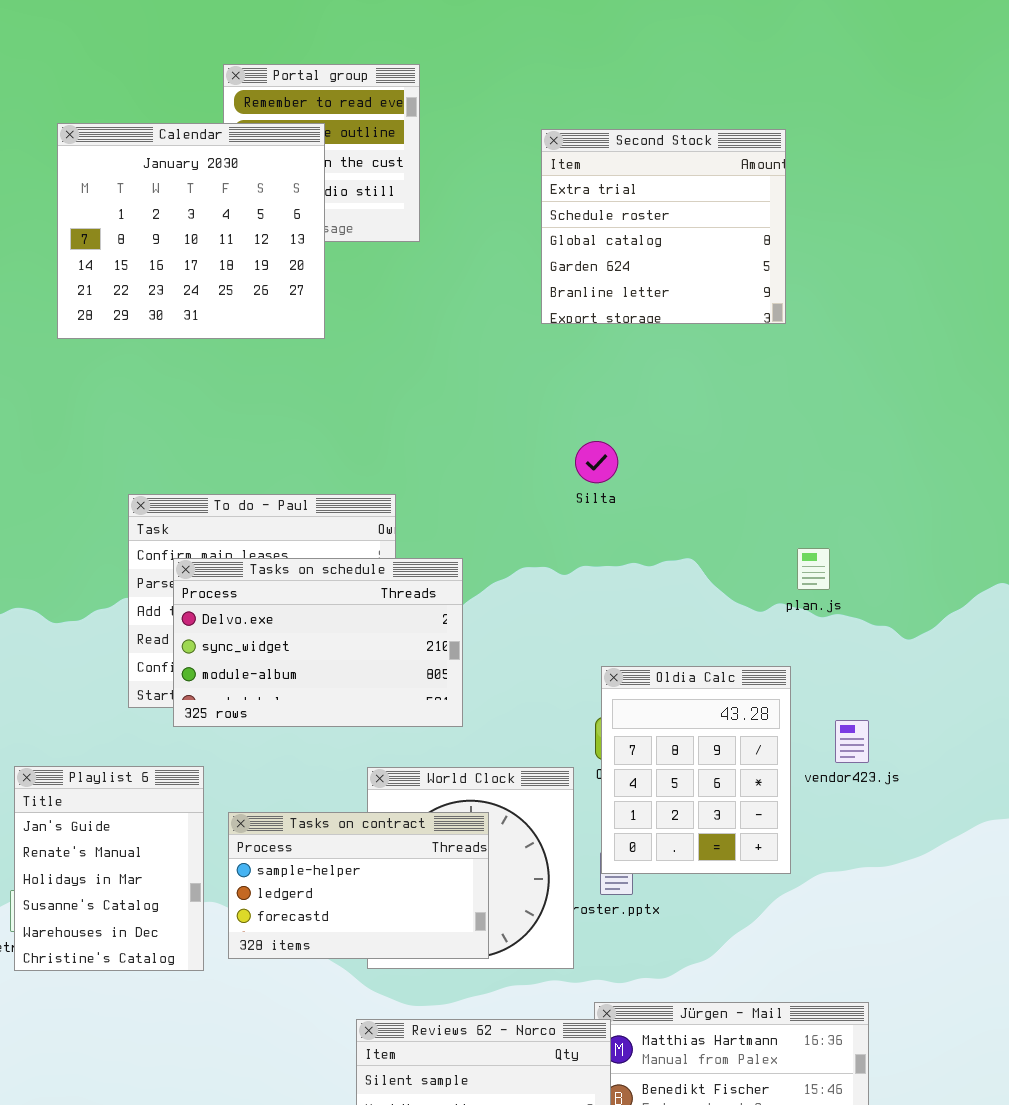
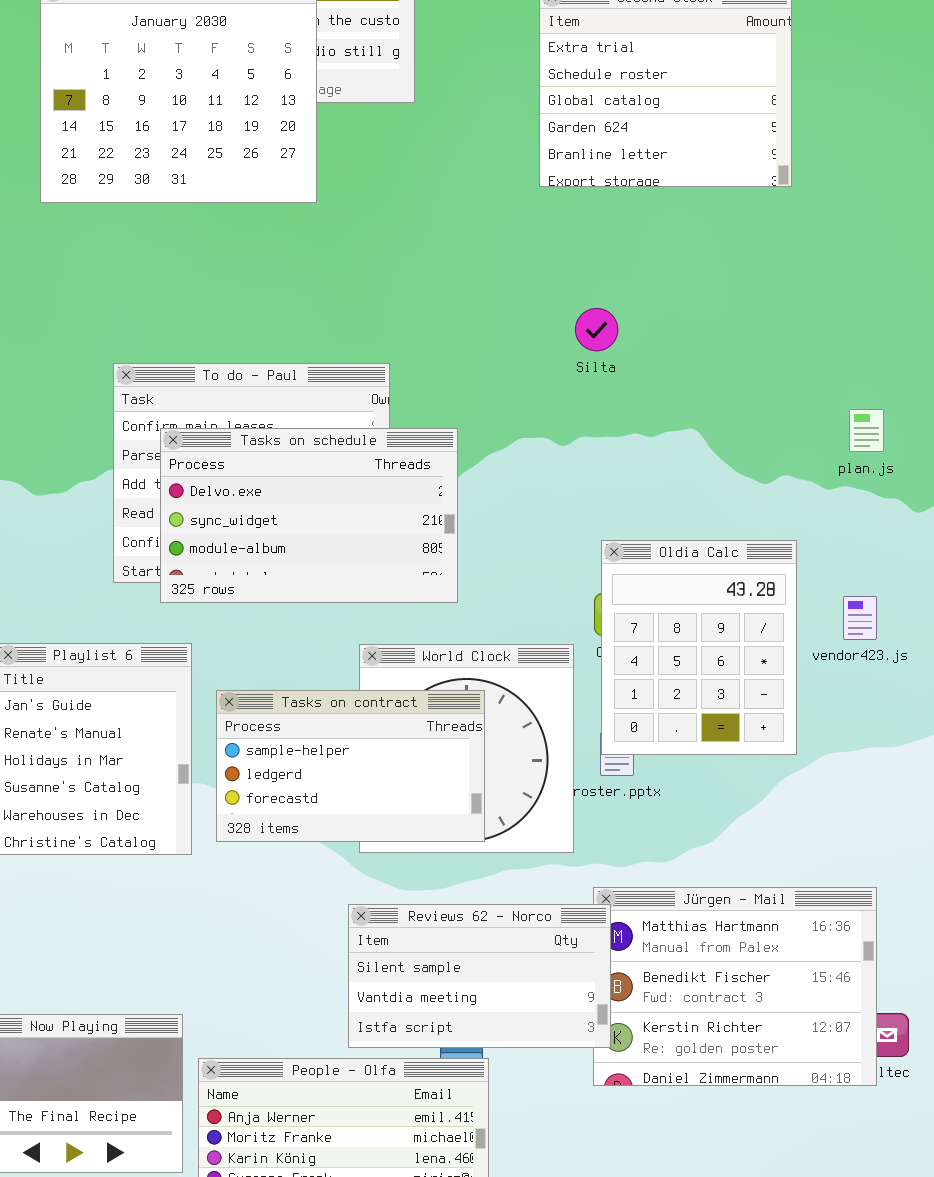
plan.js: [797,548,830,590] -> [849,409,884,452], moved

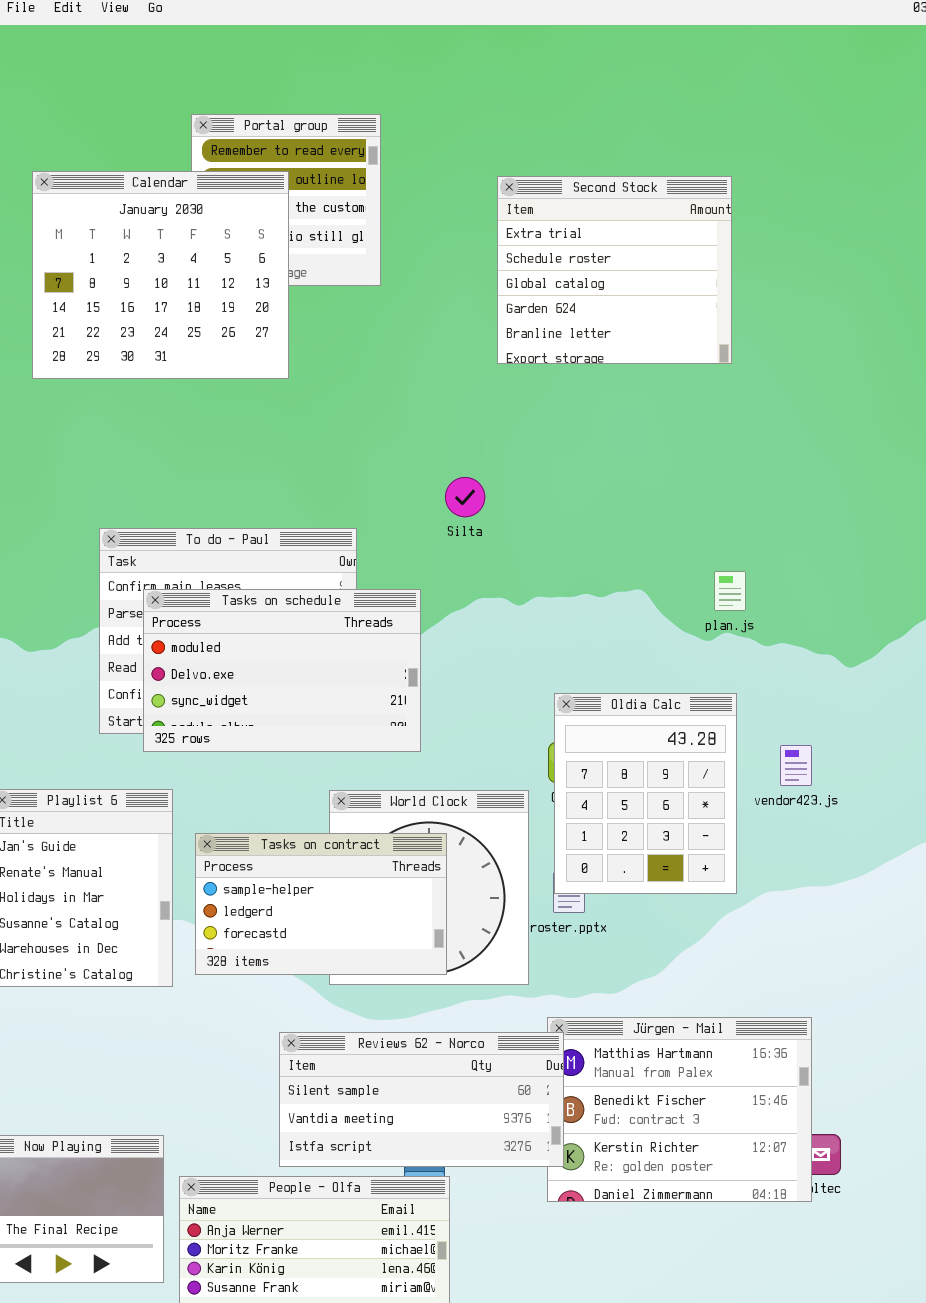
Silta: [575,308,618,351] -> [445,477,485,517], moved
plan.js: [849,409,884,452] -> [714,571,746,611], moved
Tasks on schedule: [160,428,458,603] -> [143,589,421,752], scrolled up 1 row
Reviews 62 - Norco: [348,904,611,1048] -> [279,1032,564,1167], resized

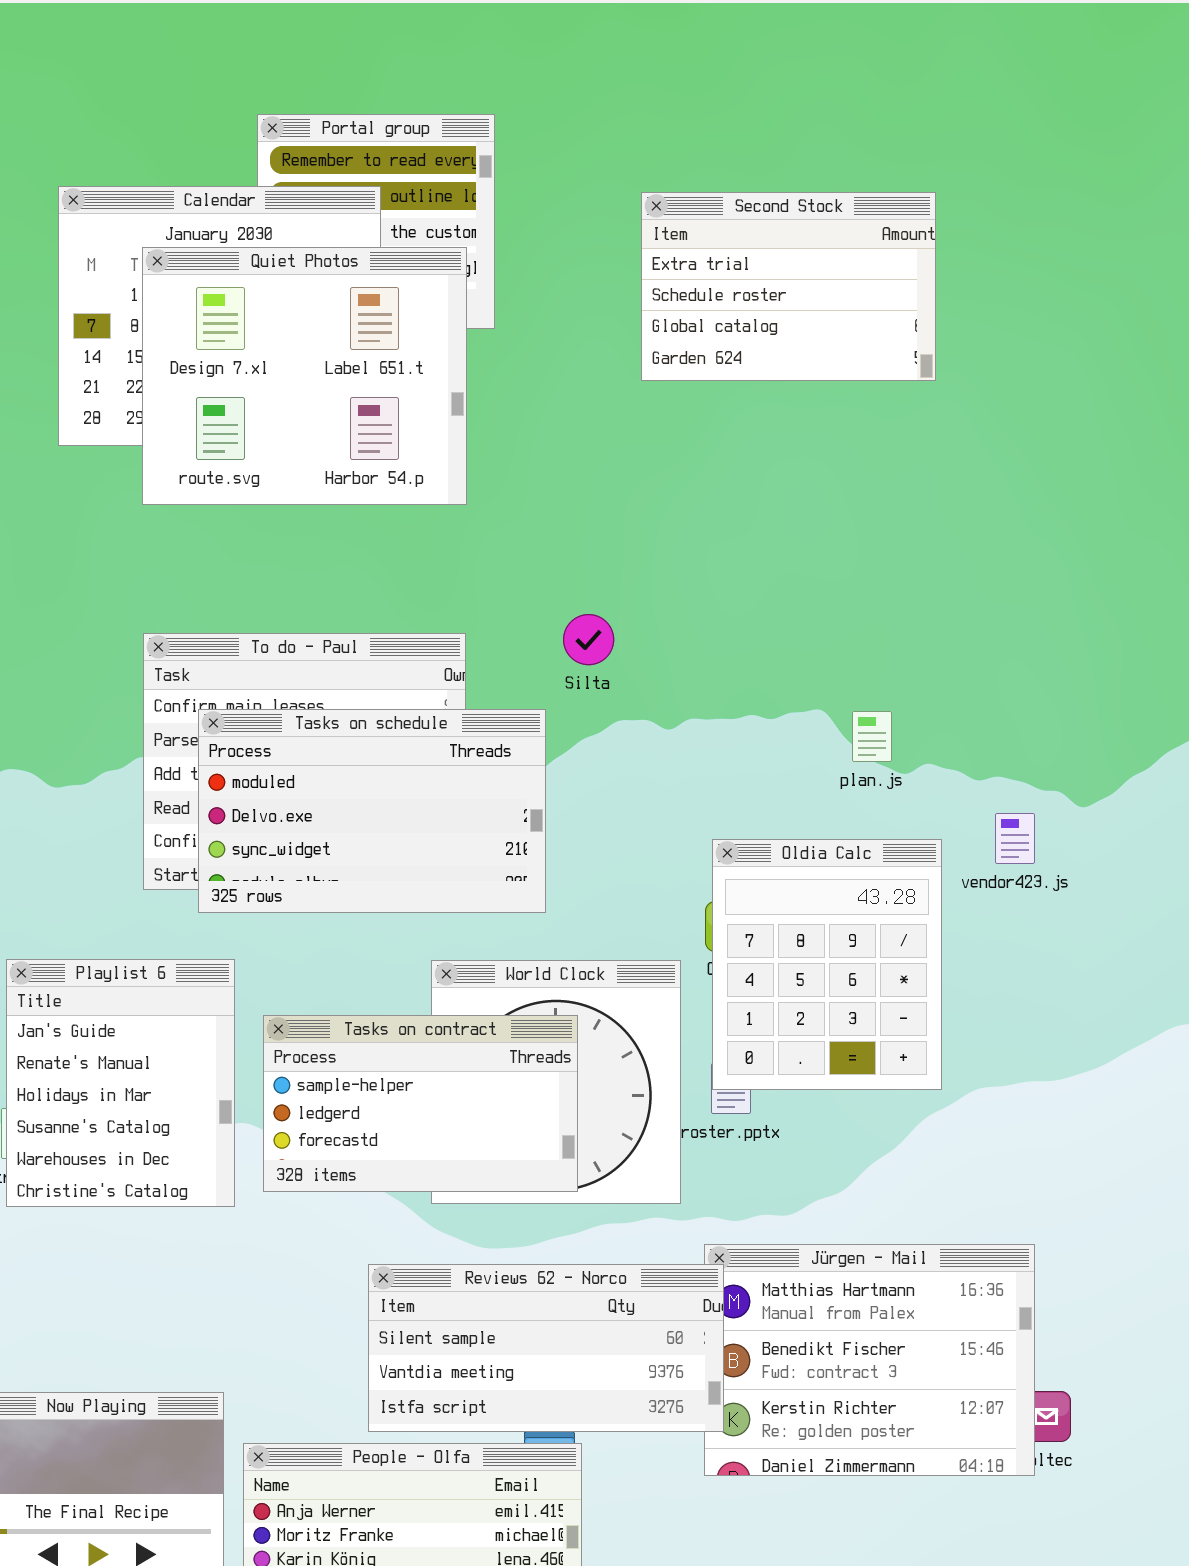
Second Stock: [497,176,732,364] -> [641,192,936,381], resized
Quiet Photos: none -> [142,247,467,505], opened
Silta: [445,477,485,517] -> [563,614,614,665], moved
plan.js: [714,571,746,611] -> [852,711,892,762], moved
vendor423.js: [780,745,812,786] -> [995,813,1035,864], moved

